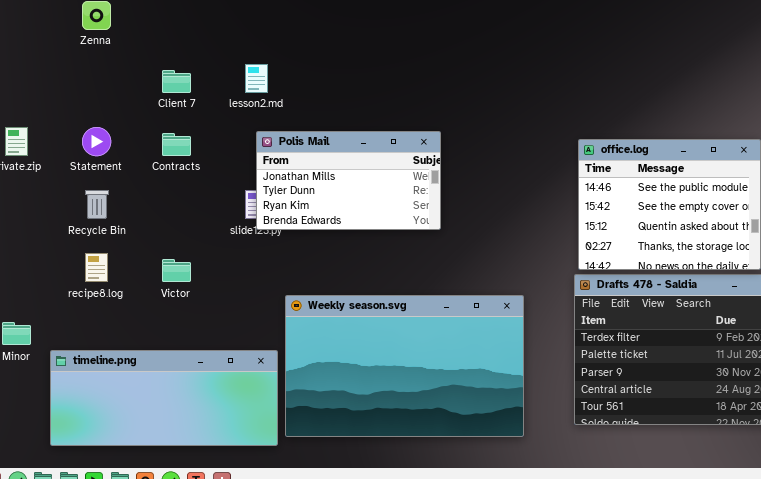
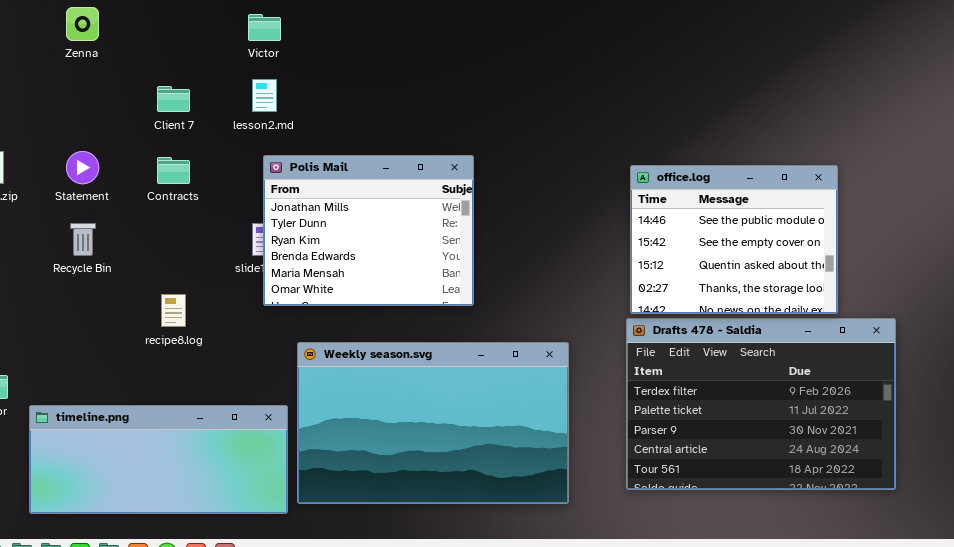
Polis Mail: [256,131,441,230] -> [263,155,474,306], resized
recipe8.log: [85,253,108,282] -> [161,294,186,327], moved
Victor: [162,259,191,282] -> [248,14,281,41], moved

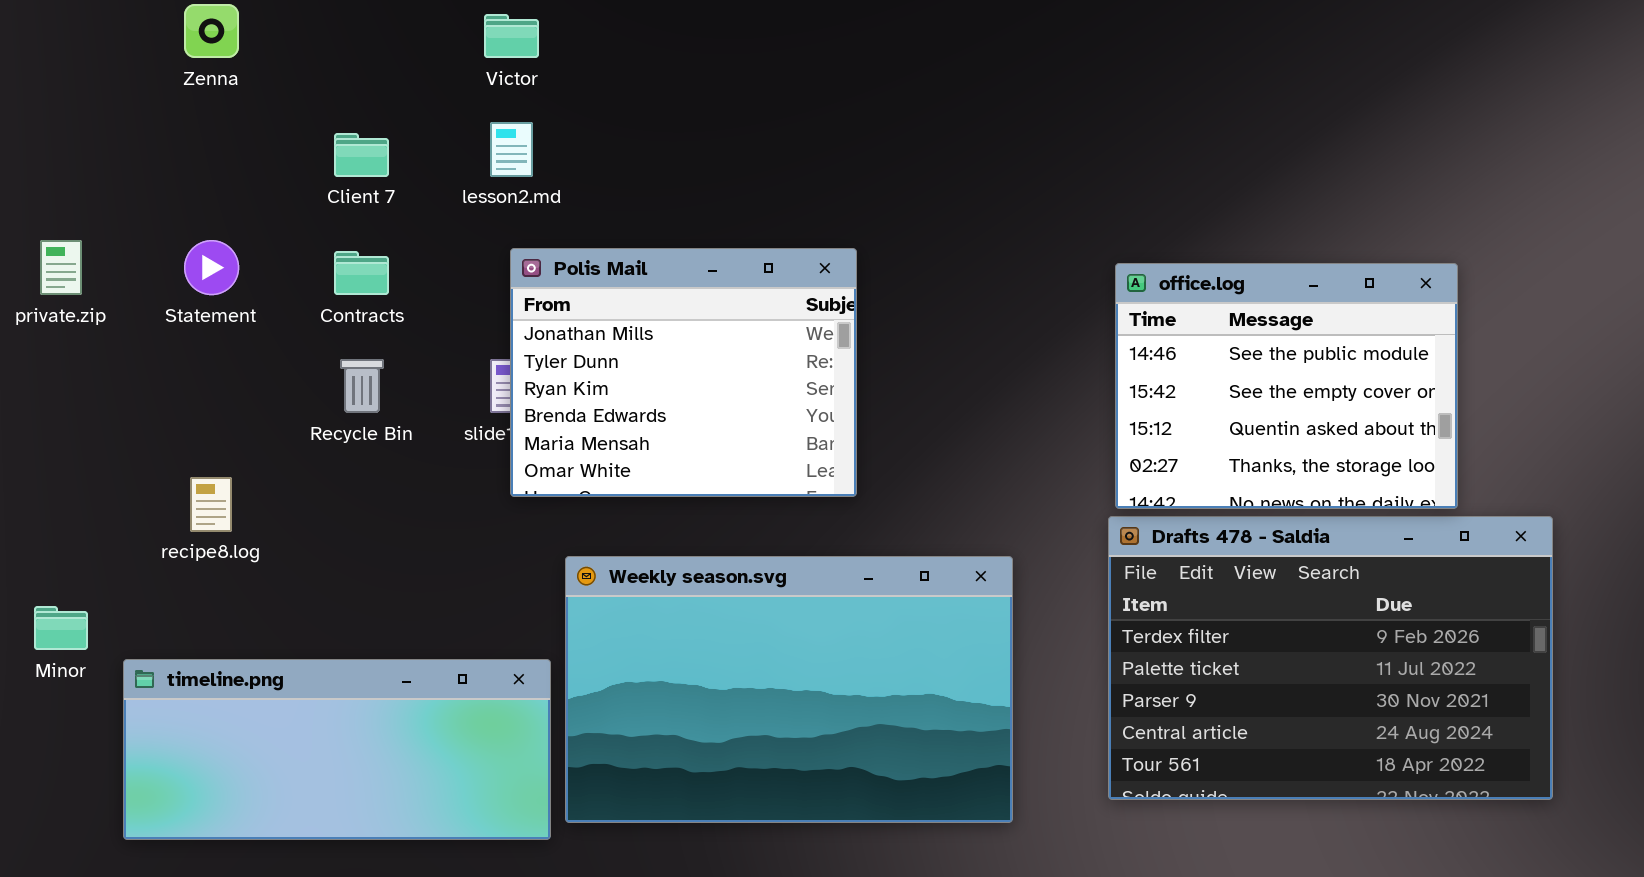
Recycle Bin: [70,223,96,256] -> [340,359,384,413], moved
recipe8.log: [161,294,186,327] -> [190,477,232,532], moved

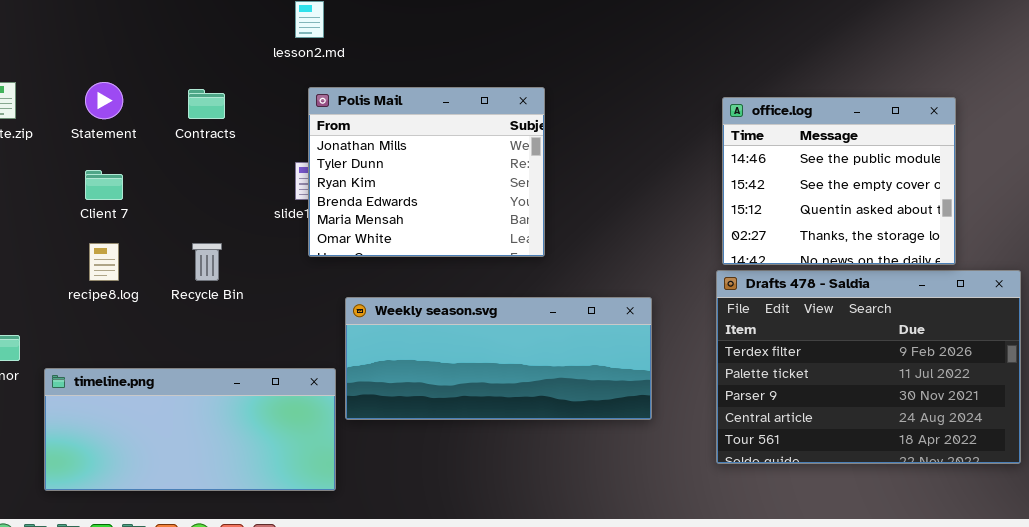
Client 7: [334,133,389,177] -> [85,170,123,200], moved
Recycle Bin: [340,359,384,413] -> [192,243,222,281], moved
Weekly season.svg: [565,556,1013,823] -> [345,297,652,420], resized

